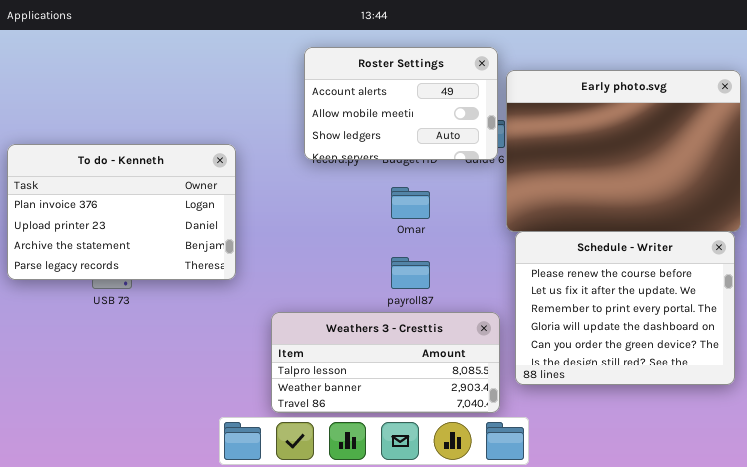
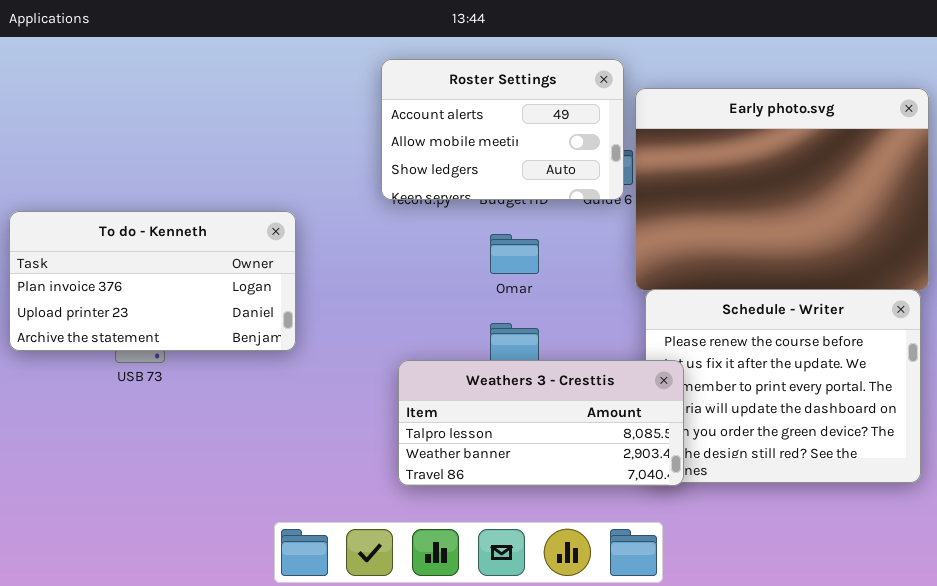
To do - Kenneth: [7,144,236,280] -> [9,211,296,351], resized
Weathers 3 - Cresttis: [271,312,500,413] -> [398,360,684,486], moved

